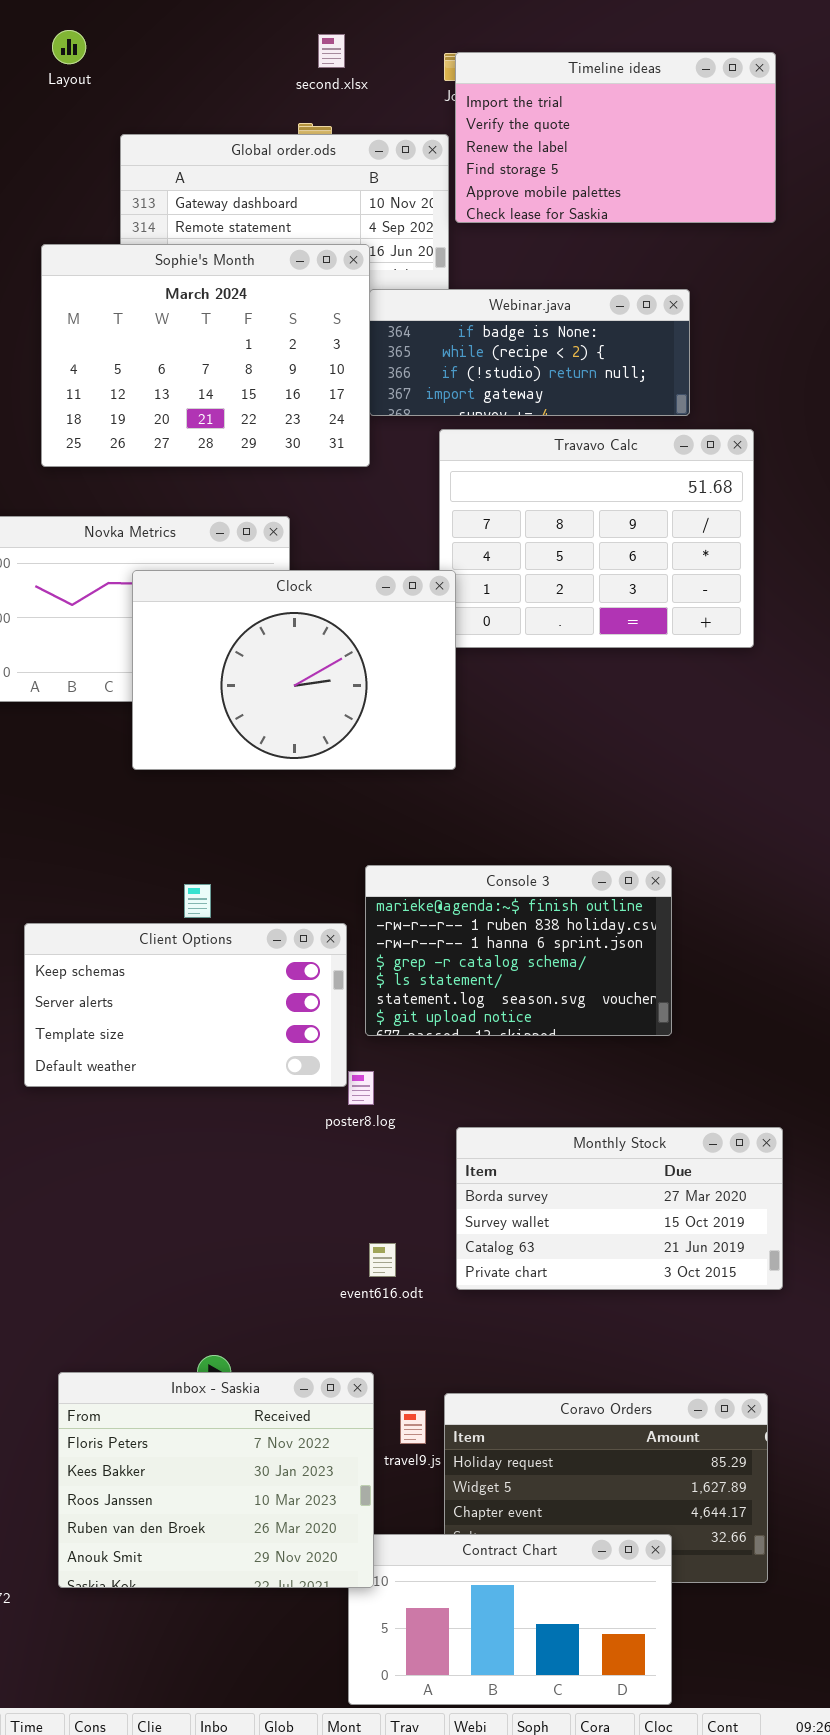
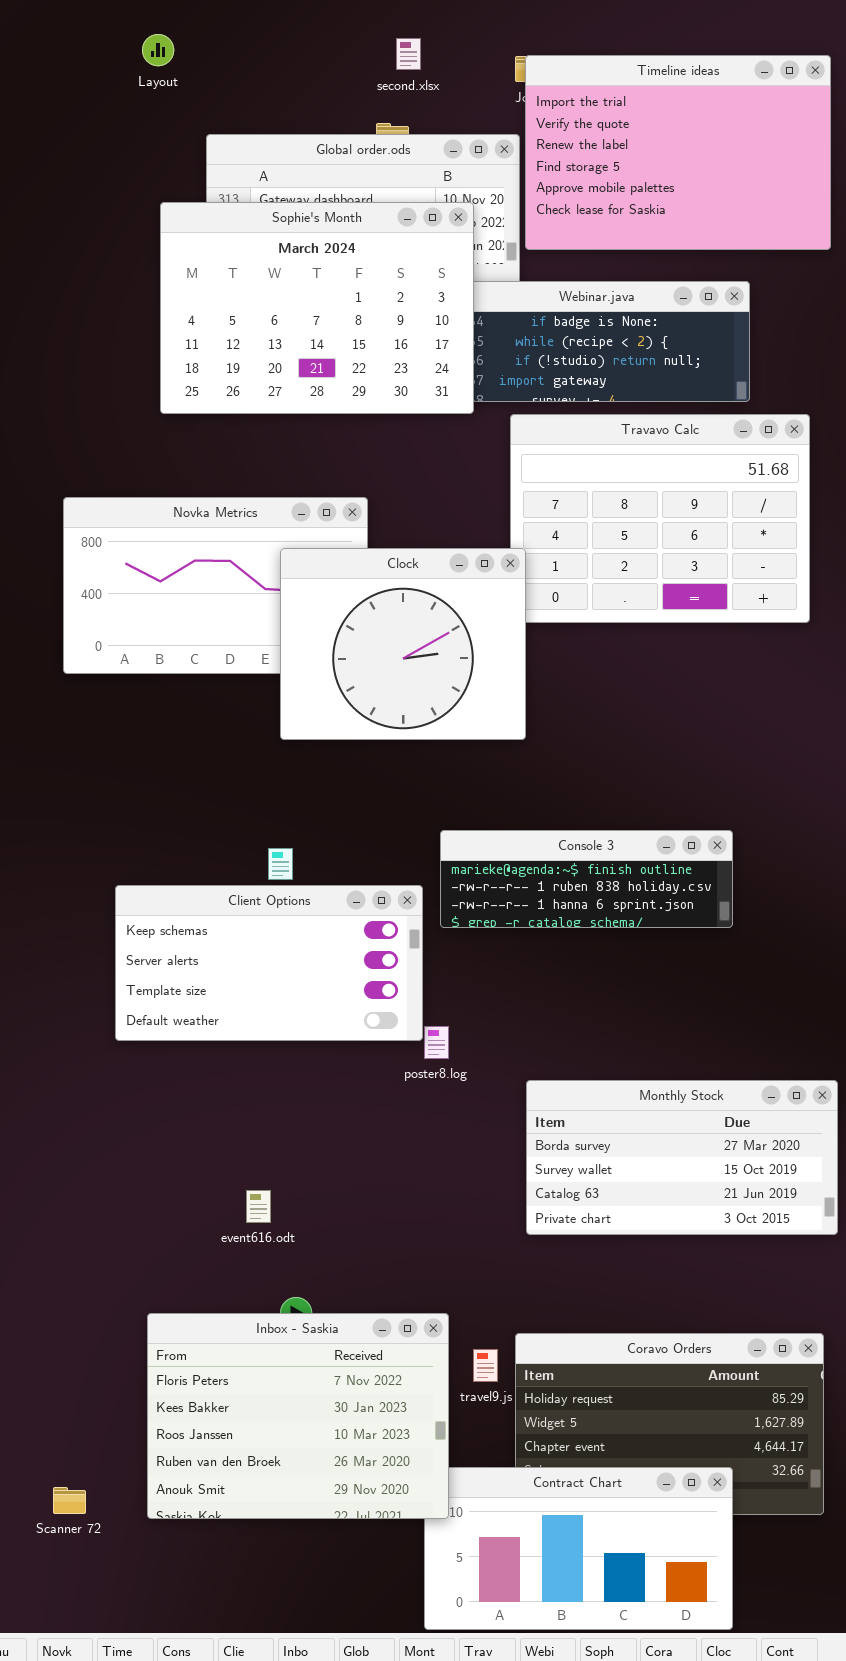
Timeline ideas: [455,52,776,223] -> [525,55,831,250], resized
Sophie's Month: [41,244,370,467] -> [160,202,474,414], moved
Clock: [132,570,456,770] -> [280,548,526,740], resized
Console 3: [365,865,672,1036] -> [440,830,733,928], resized
event616.odt: [369,1243,396,1277] -> [246,1190,271,1223], moved

